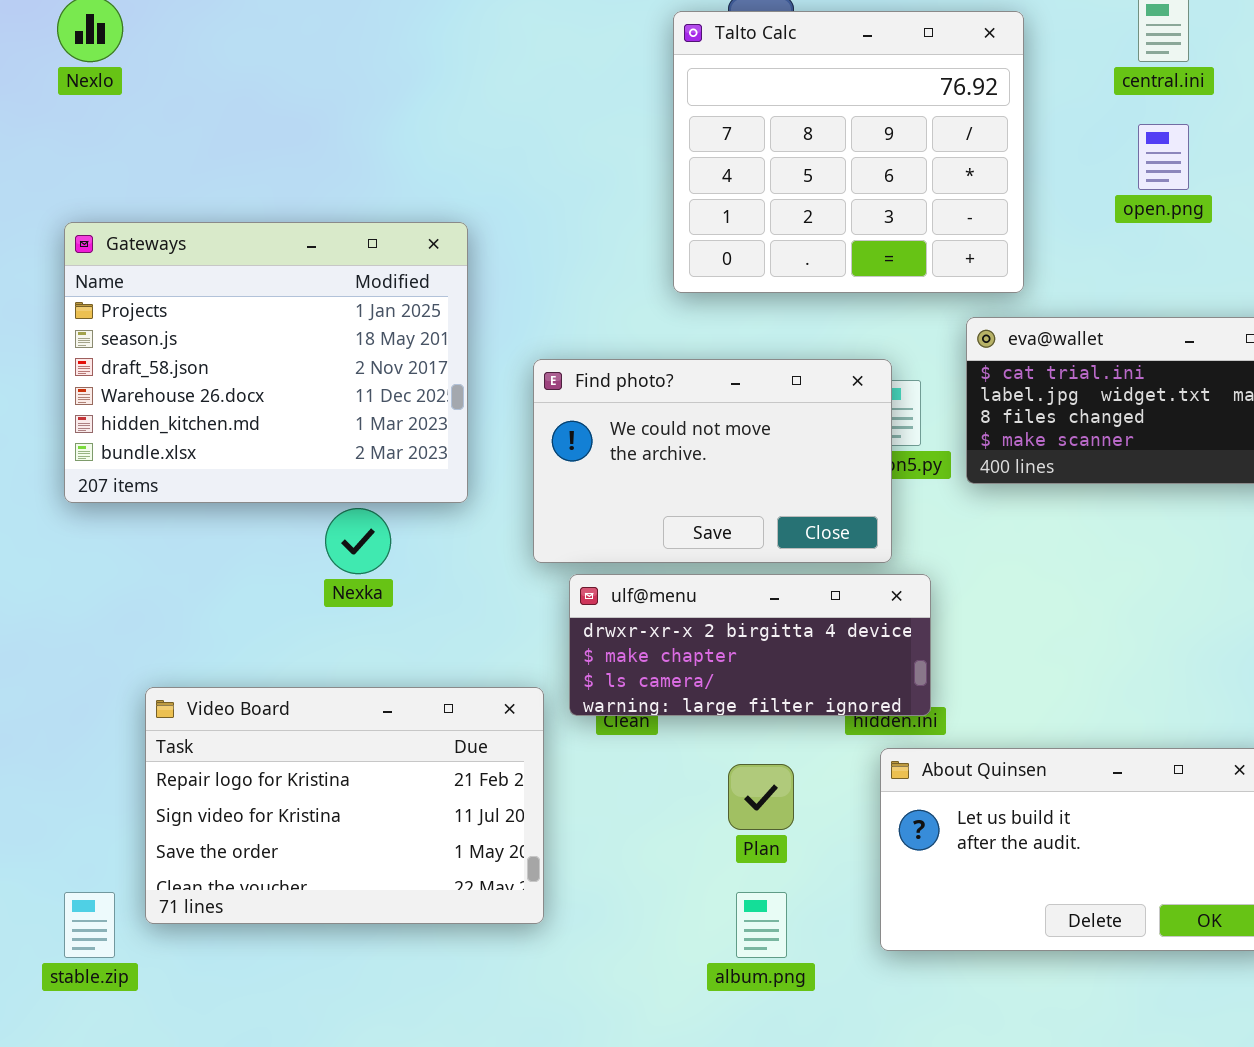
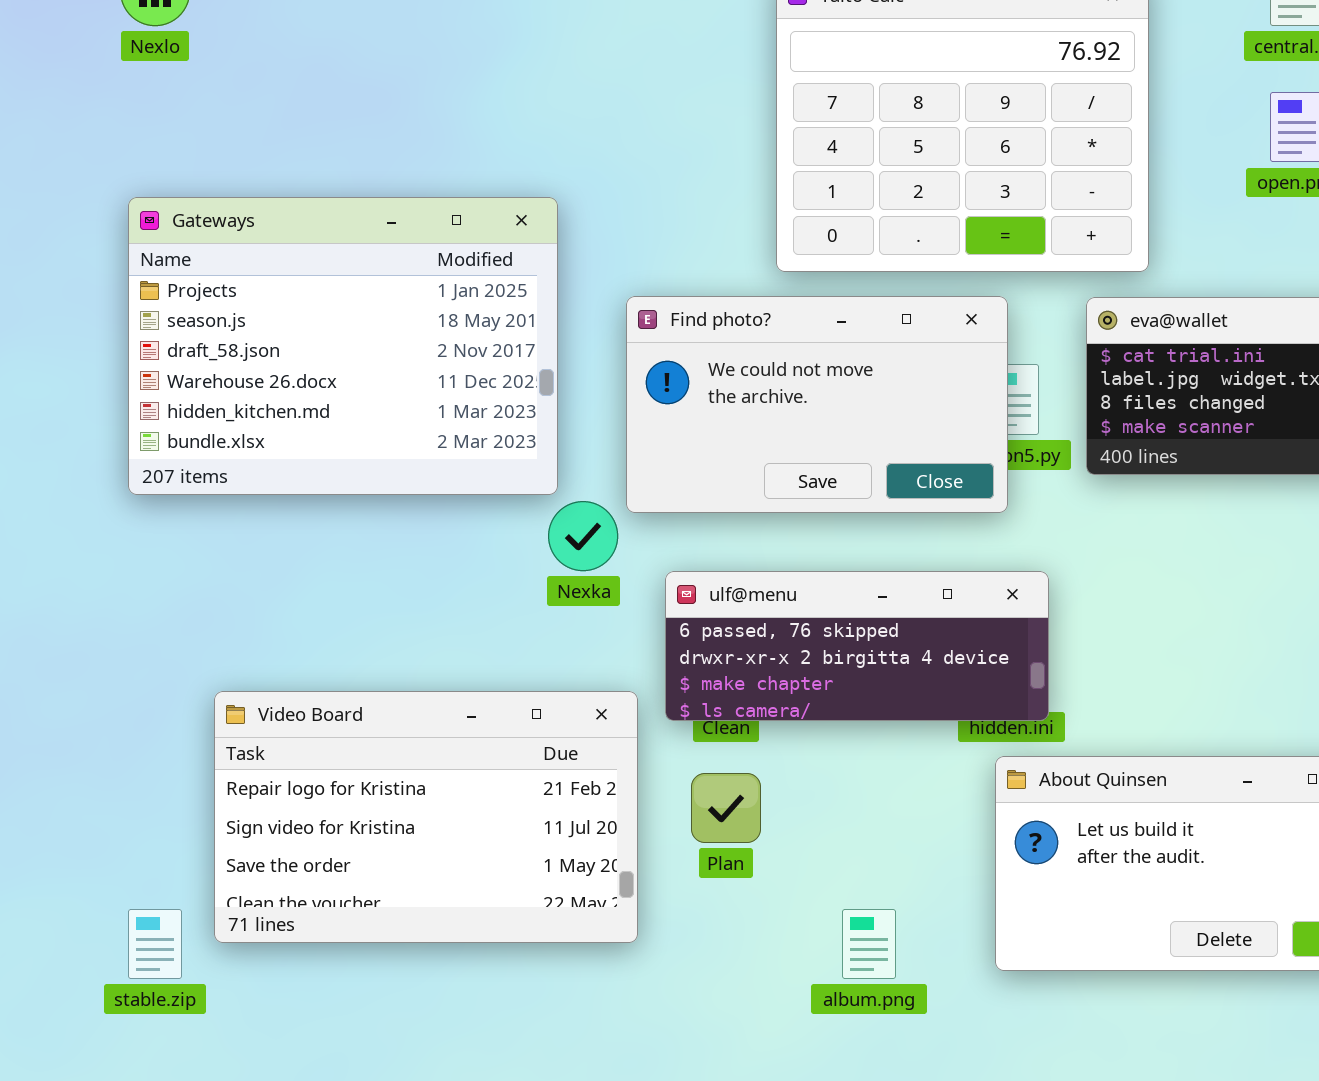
Find photo?: [533,359,892,563] -> [626,296,1008,513], moved
Nexka: [325,508,391,574] -> [548,501,618,571], moved
ulf@menu: [569,574,931,716] -> [665,571,1049,721], scrolled up 1 row
Plan: [728,764,794,830] -> [691,773,761,843], moved

